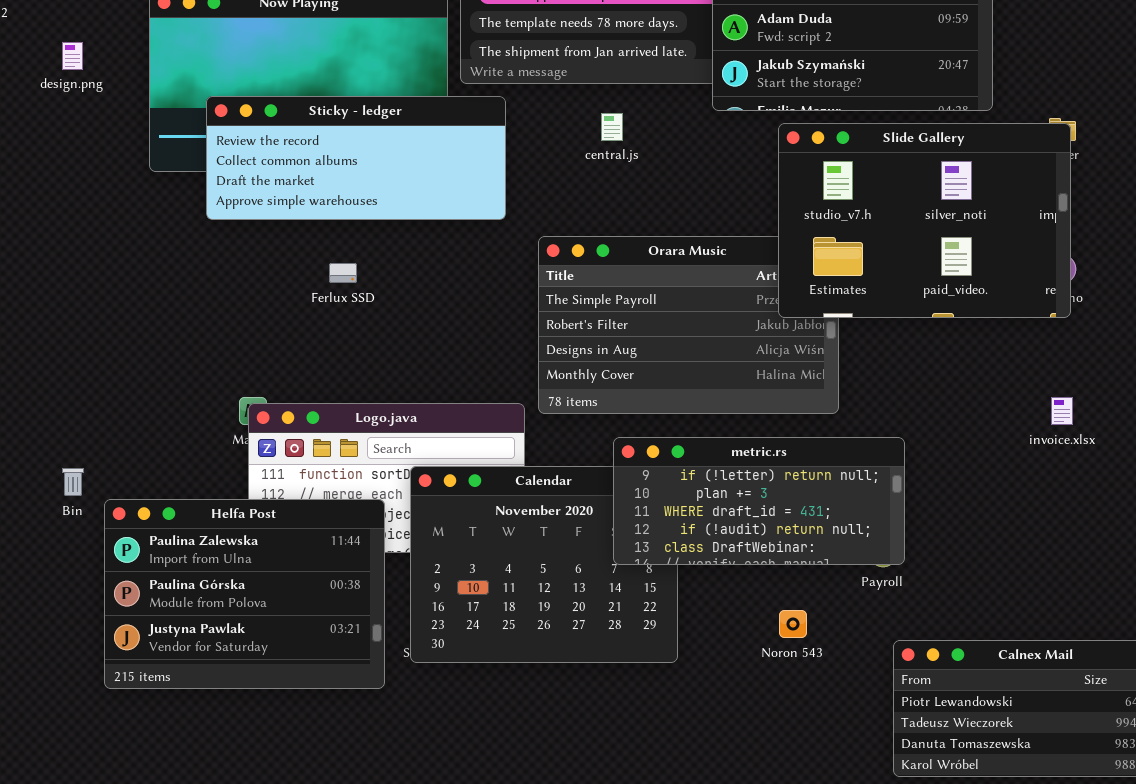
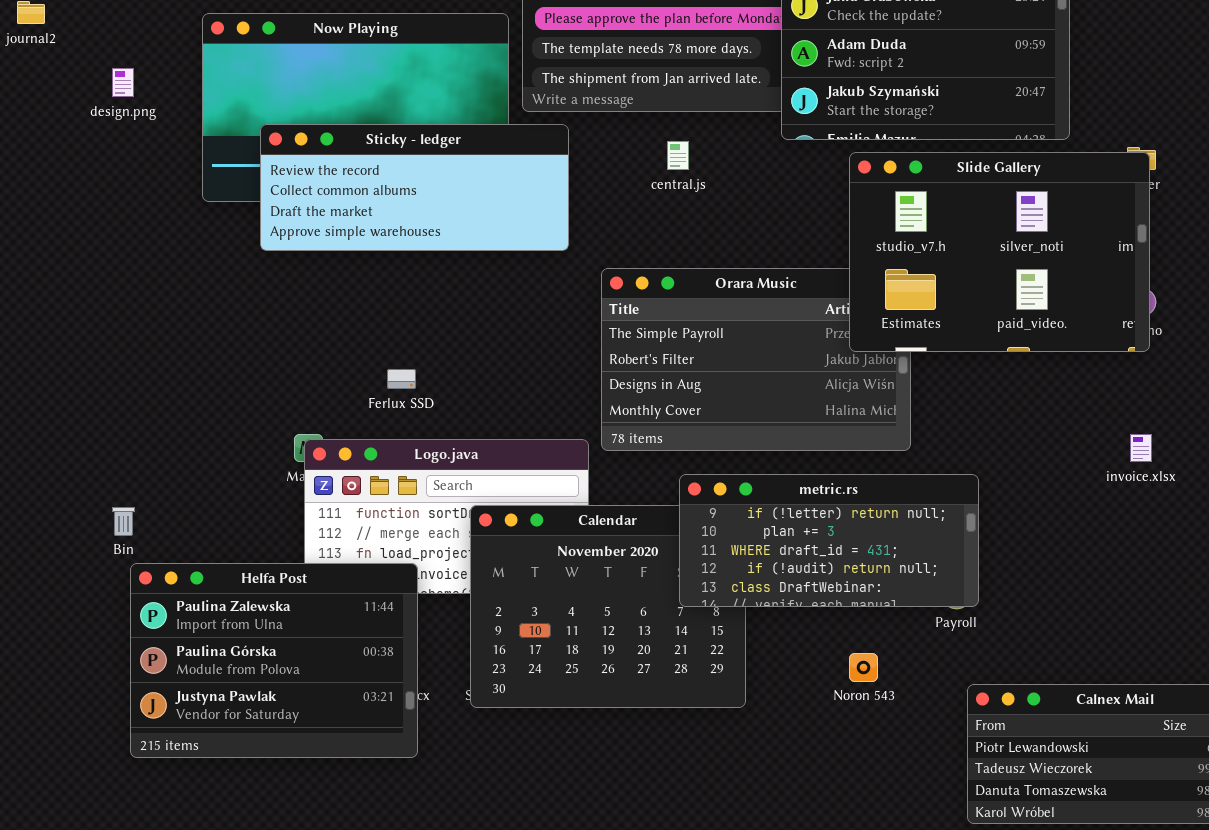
Ferlux SSD: [329,263,357,283] -> [387,369,416,389], moved
Helfa Post: [104,499,385,689] -> [130,563,418,758], moved

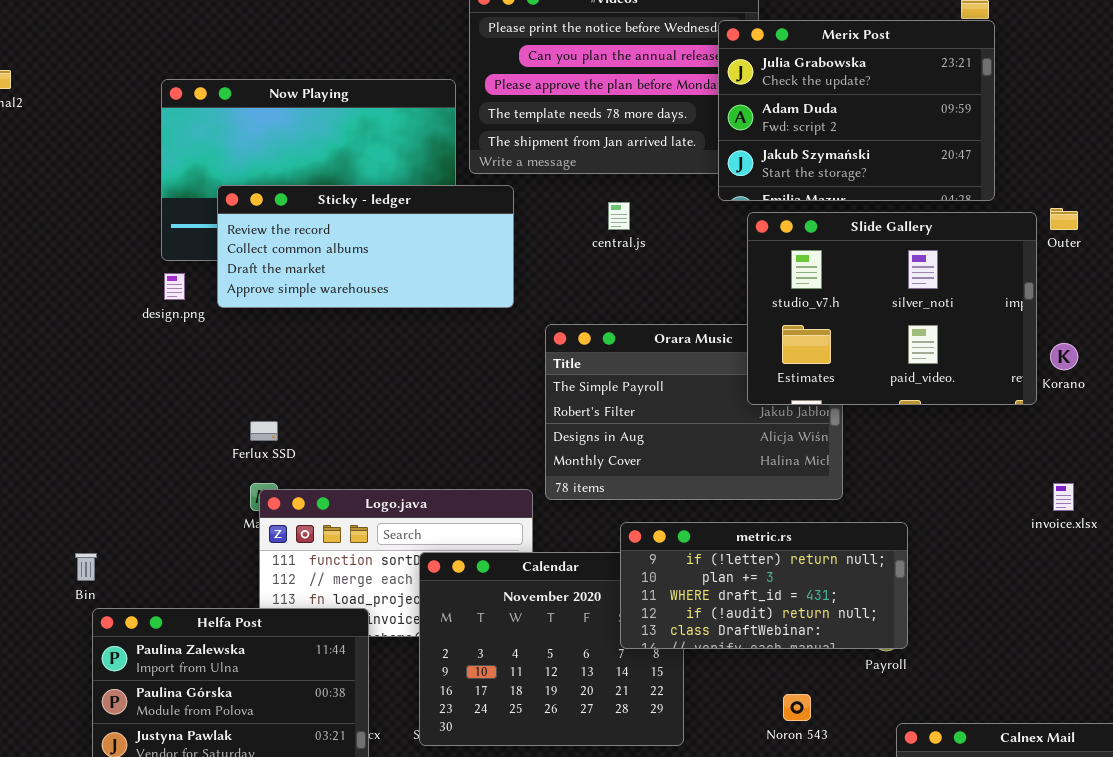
design.png: [112,68,134,97] -> [164,273,185,300], moved
Slide Gallery: [849,152,1150,352] -> [747,212,1037,405], moved
Ferlux SSD: [387,369,416,389] -> [250,421,278,441], moved

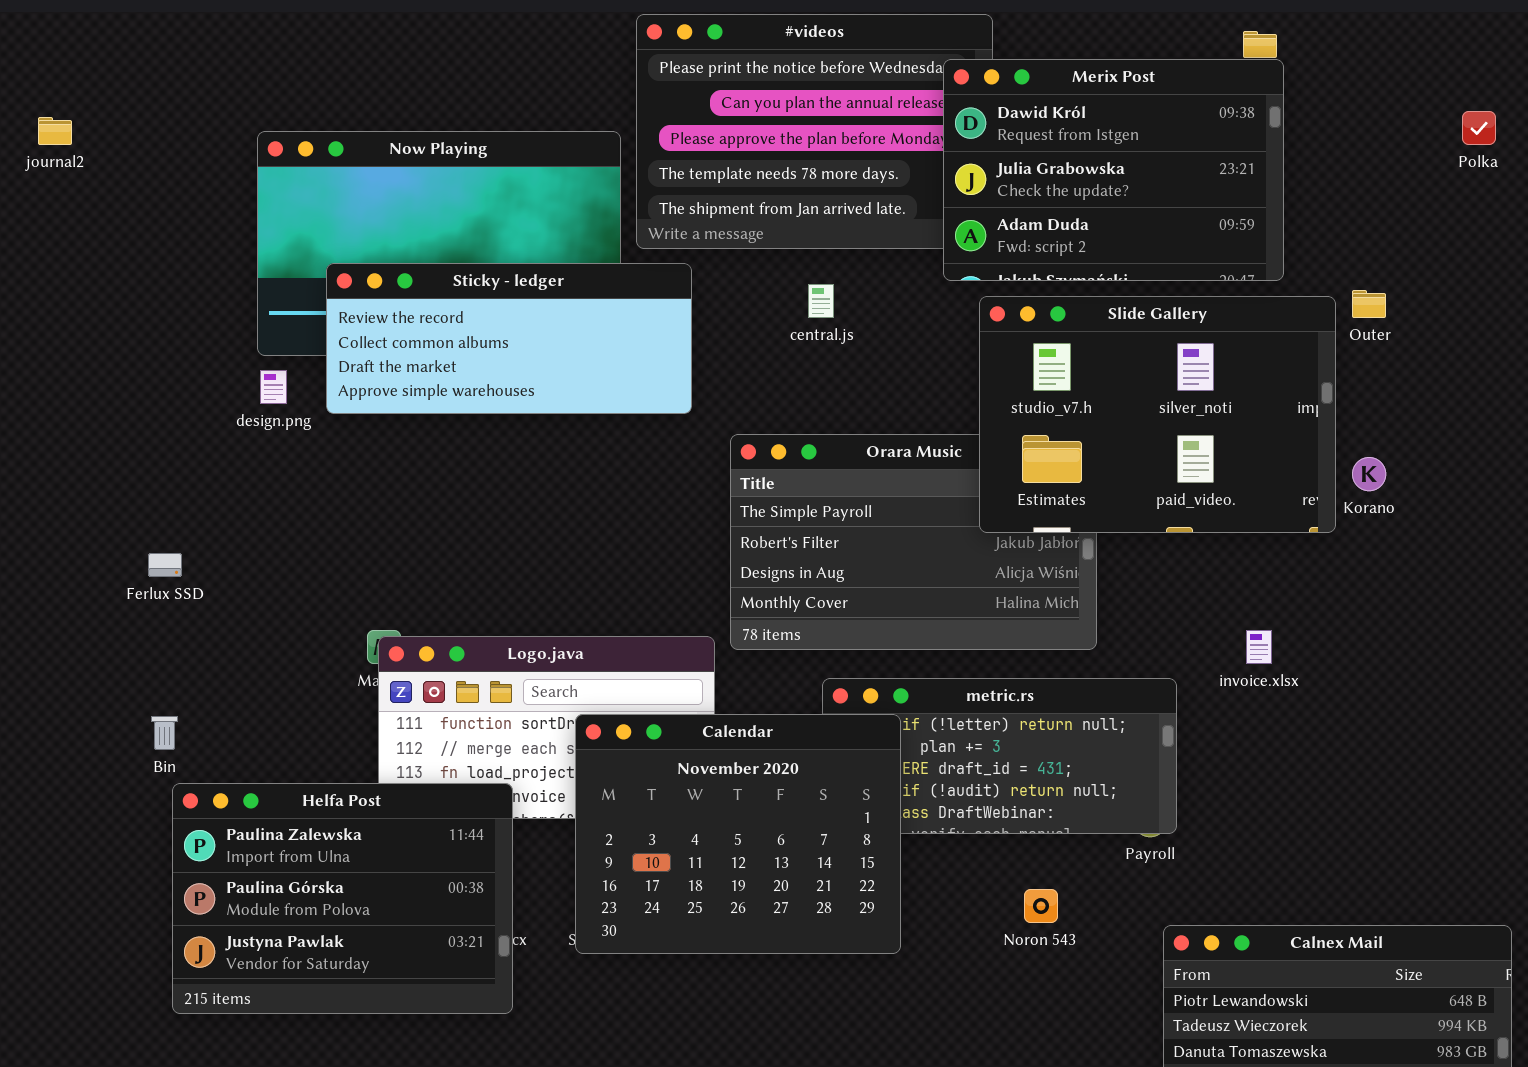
Merix Post: [718,20,995,201] -> [943,59,1284,281], scrolled up 1 row
Ferlux SSD: [250,421,278,441] -> [148,553,182,577], moved
invoice.xlsx: [1053,483,1074,511] -> [1246,630,1272,664], moved
Calendar: [419,552,684,746] -> [575,714,901,954], raised

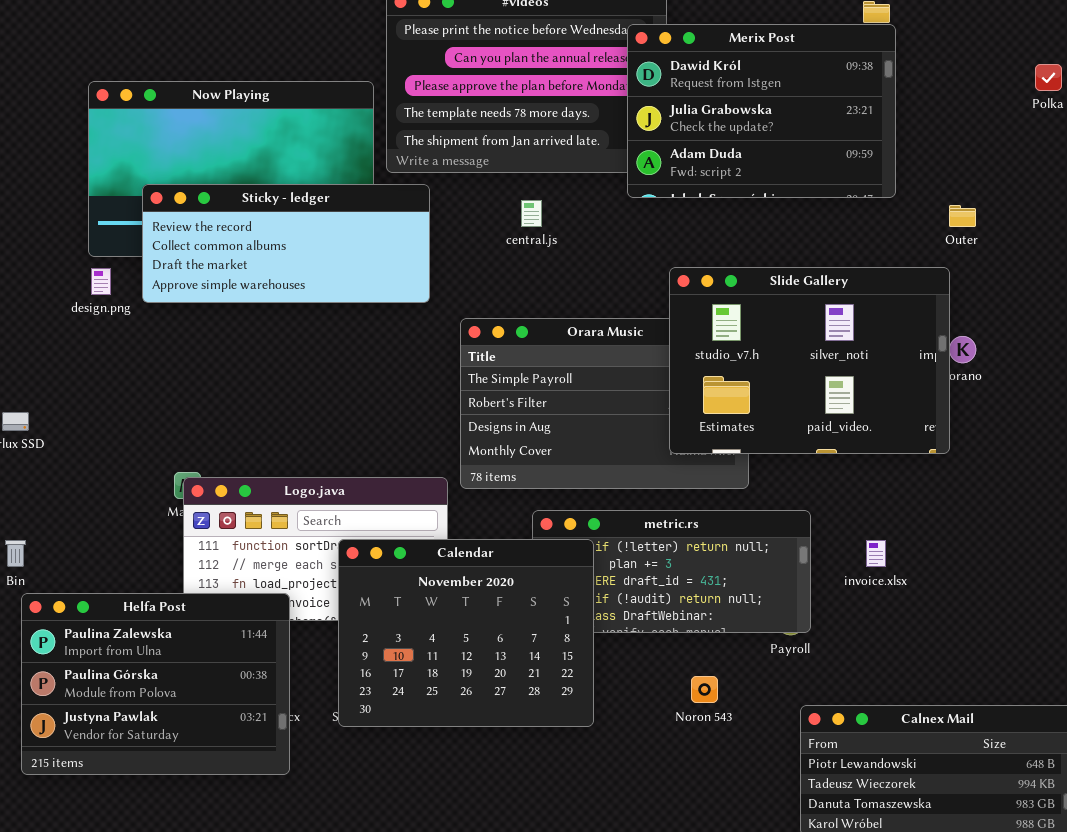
Slide Gallery: [979,296,1336,533] -> [669,267,950,454], moved
invoice.xlsx: [1246,630,1272,664] -> [866,540,886,567], moved

